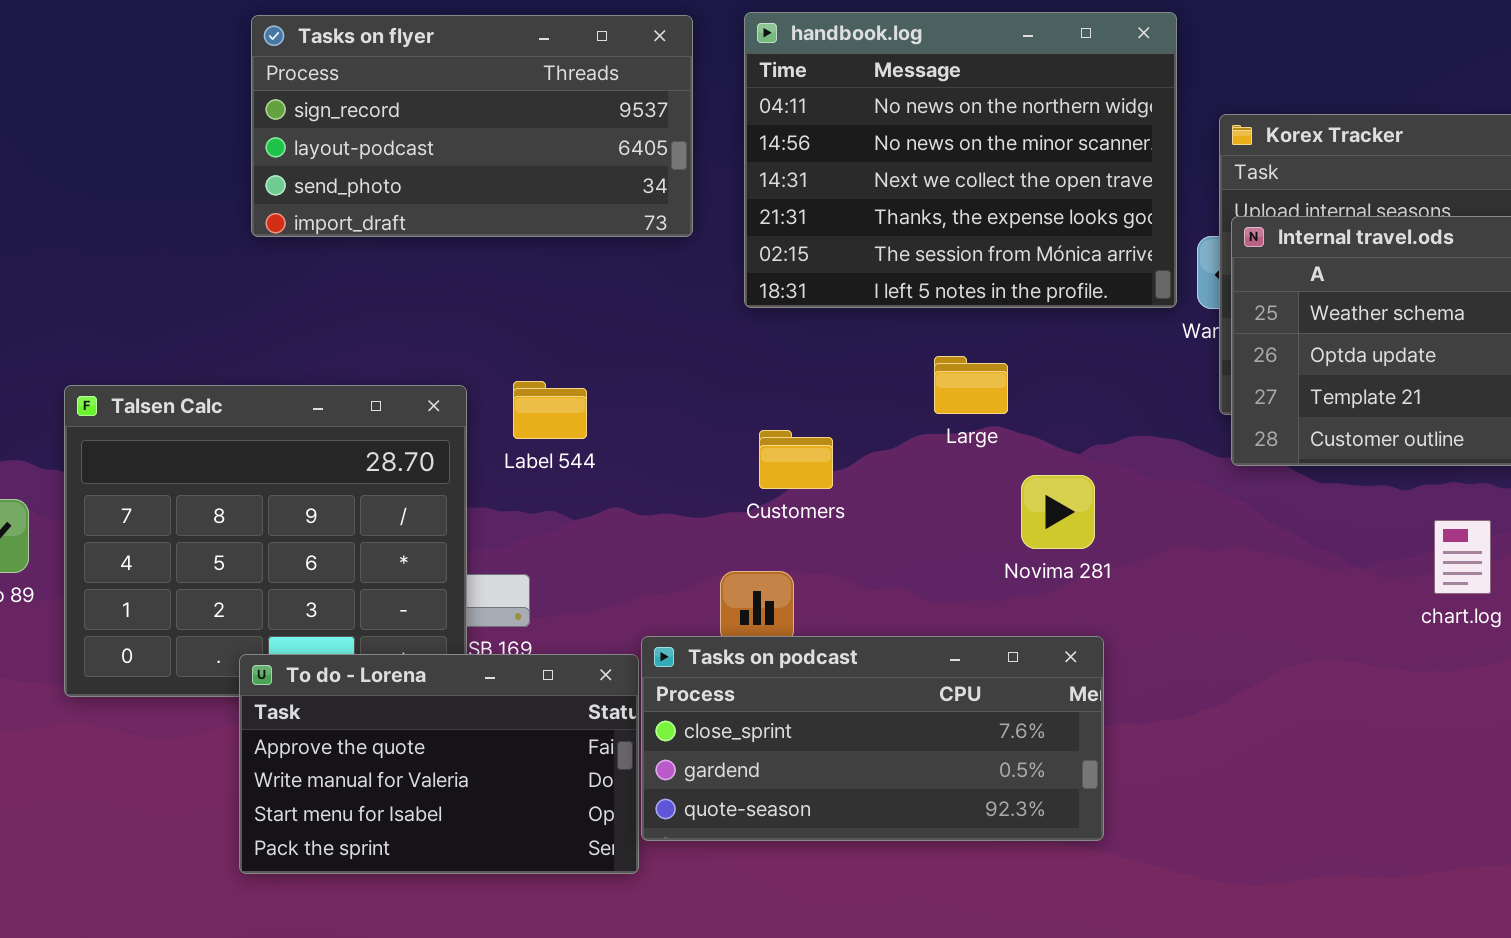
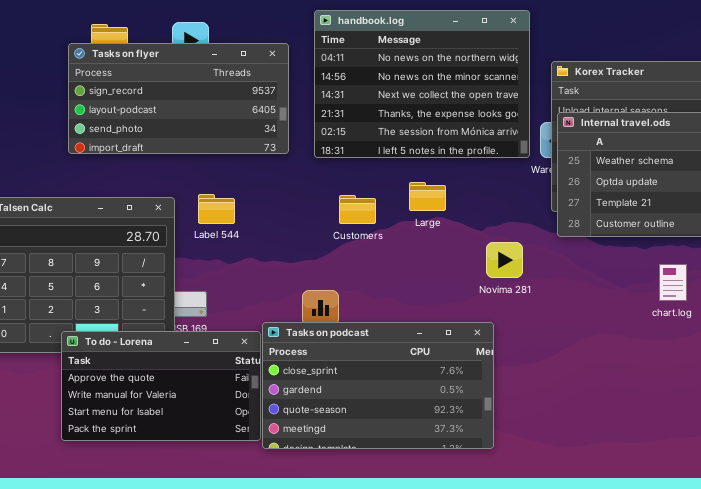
Tasks on flyer: [251,15,693,237] -> [68,43,289,154], moved
Customers: [759,430,833,489] -> [339,195,376,224], moved
Novima 281: [1021,475,1095,549] -> [486,242,523,278], moved
Tasks on podcast: [641,636,1104,841] -> [262,322,494,449], resized

